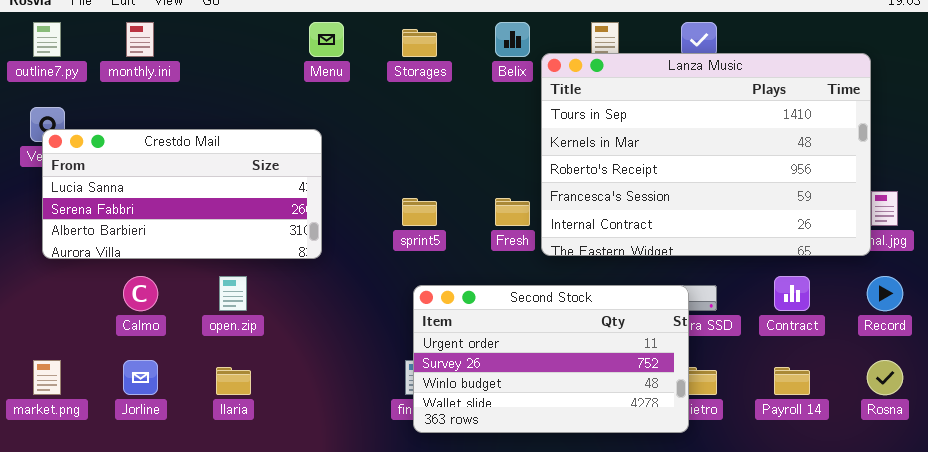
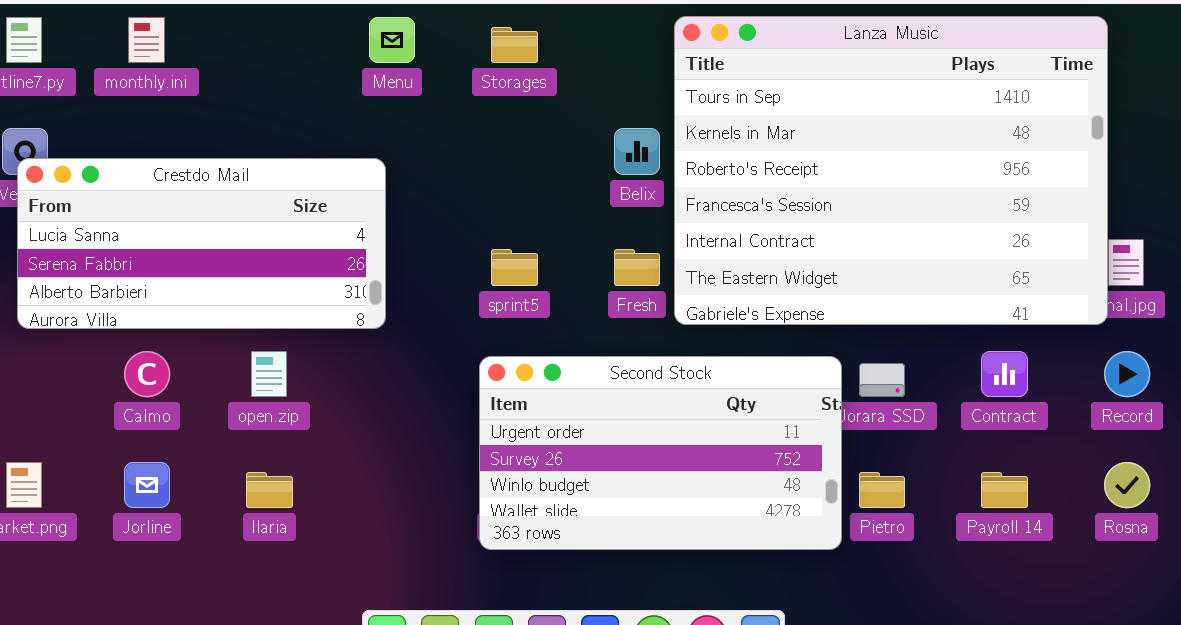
Belix: [495,22,530,57] -> [614,128,660,175], moved
Lanza Music: [541,53,871,256] -> [674,16,1108,325], resized
Second Stock: [413,285,689,433] -> [479,356,842,550], moved

